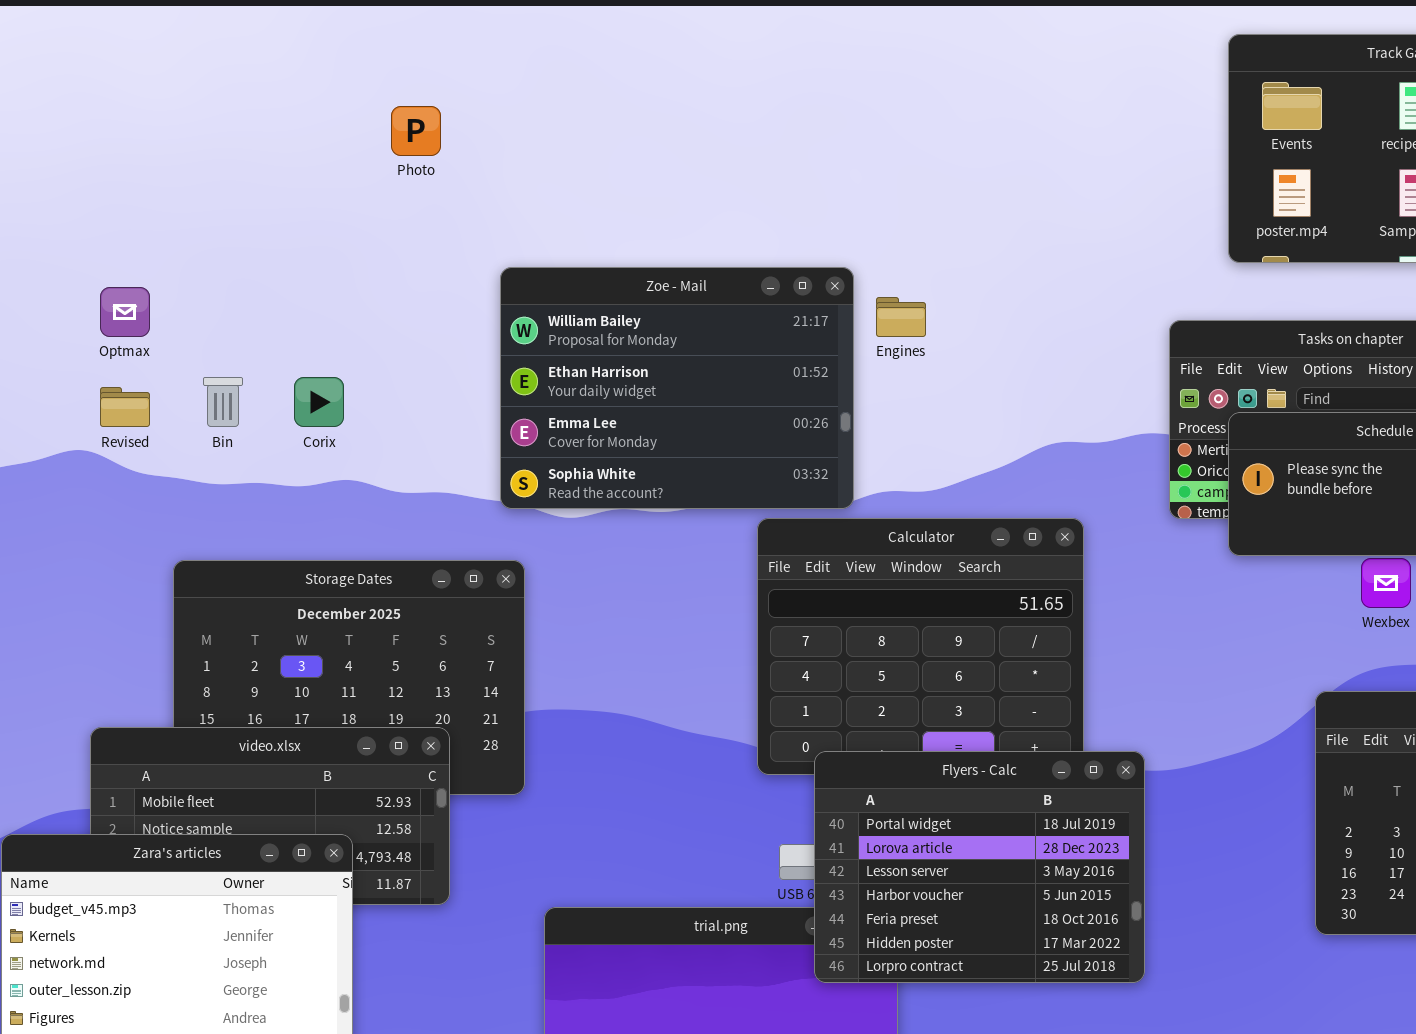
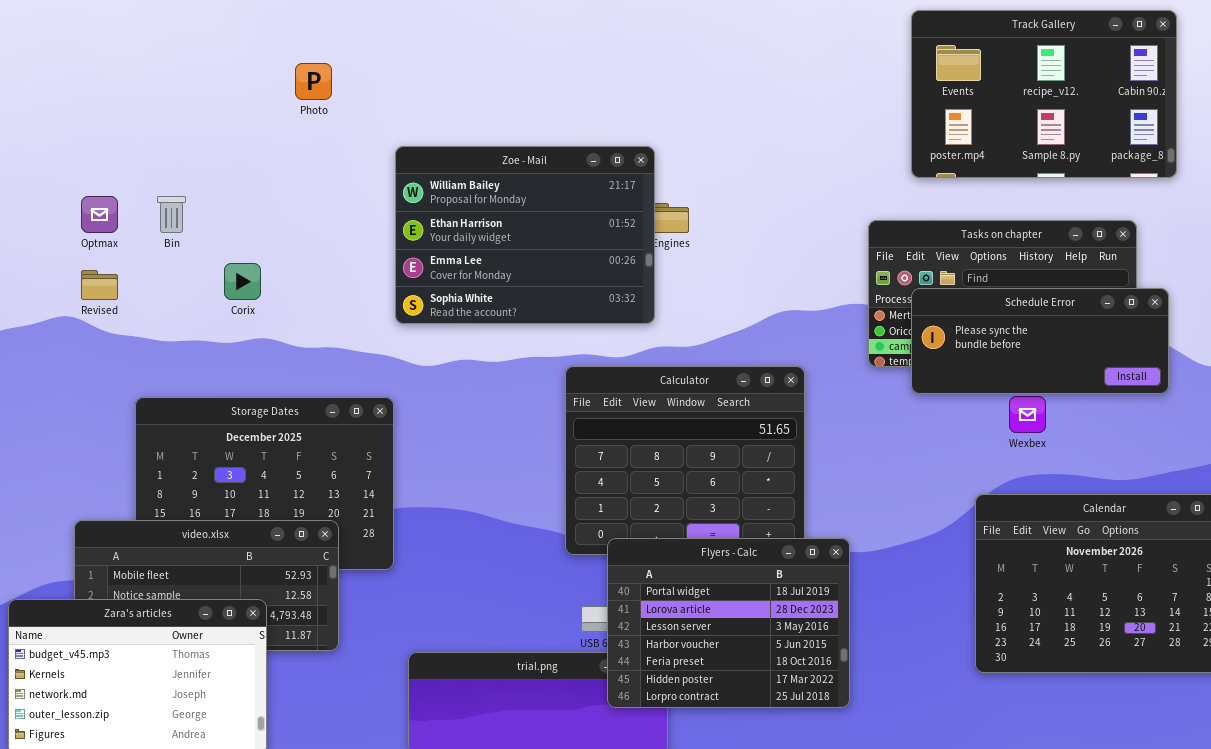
Zoe - Mail: [500,267,854,509] -> [395,146,655,324], moved
Bin: [203,377,243,427] -> [157,196,186,233], moved

